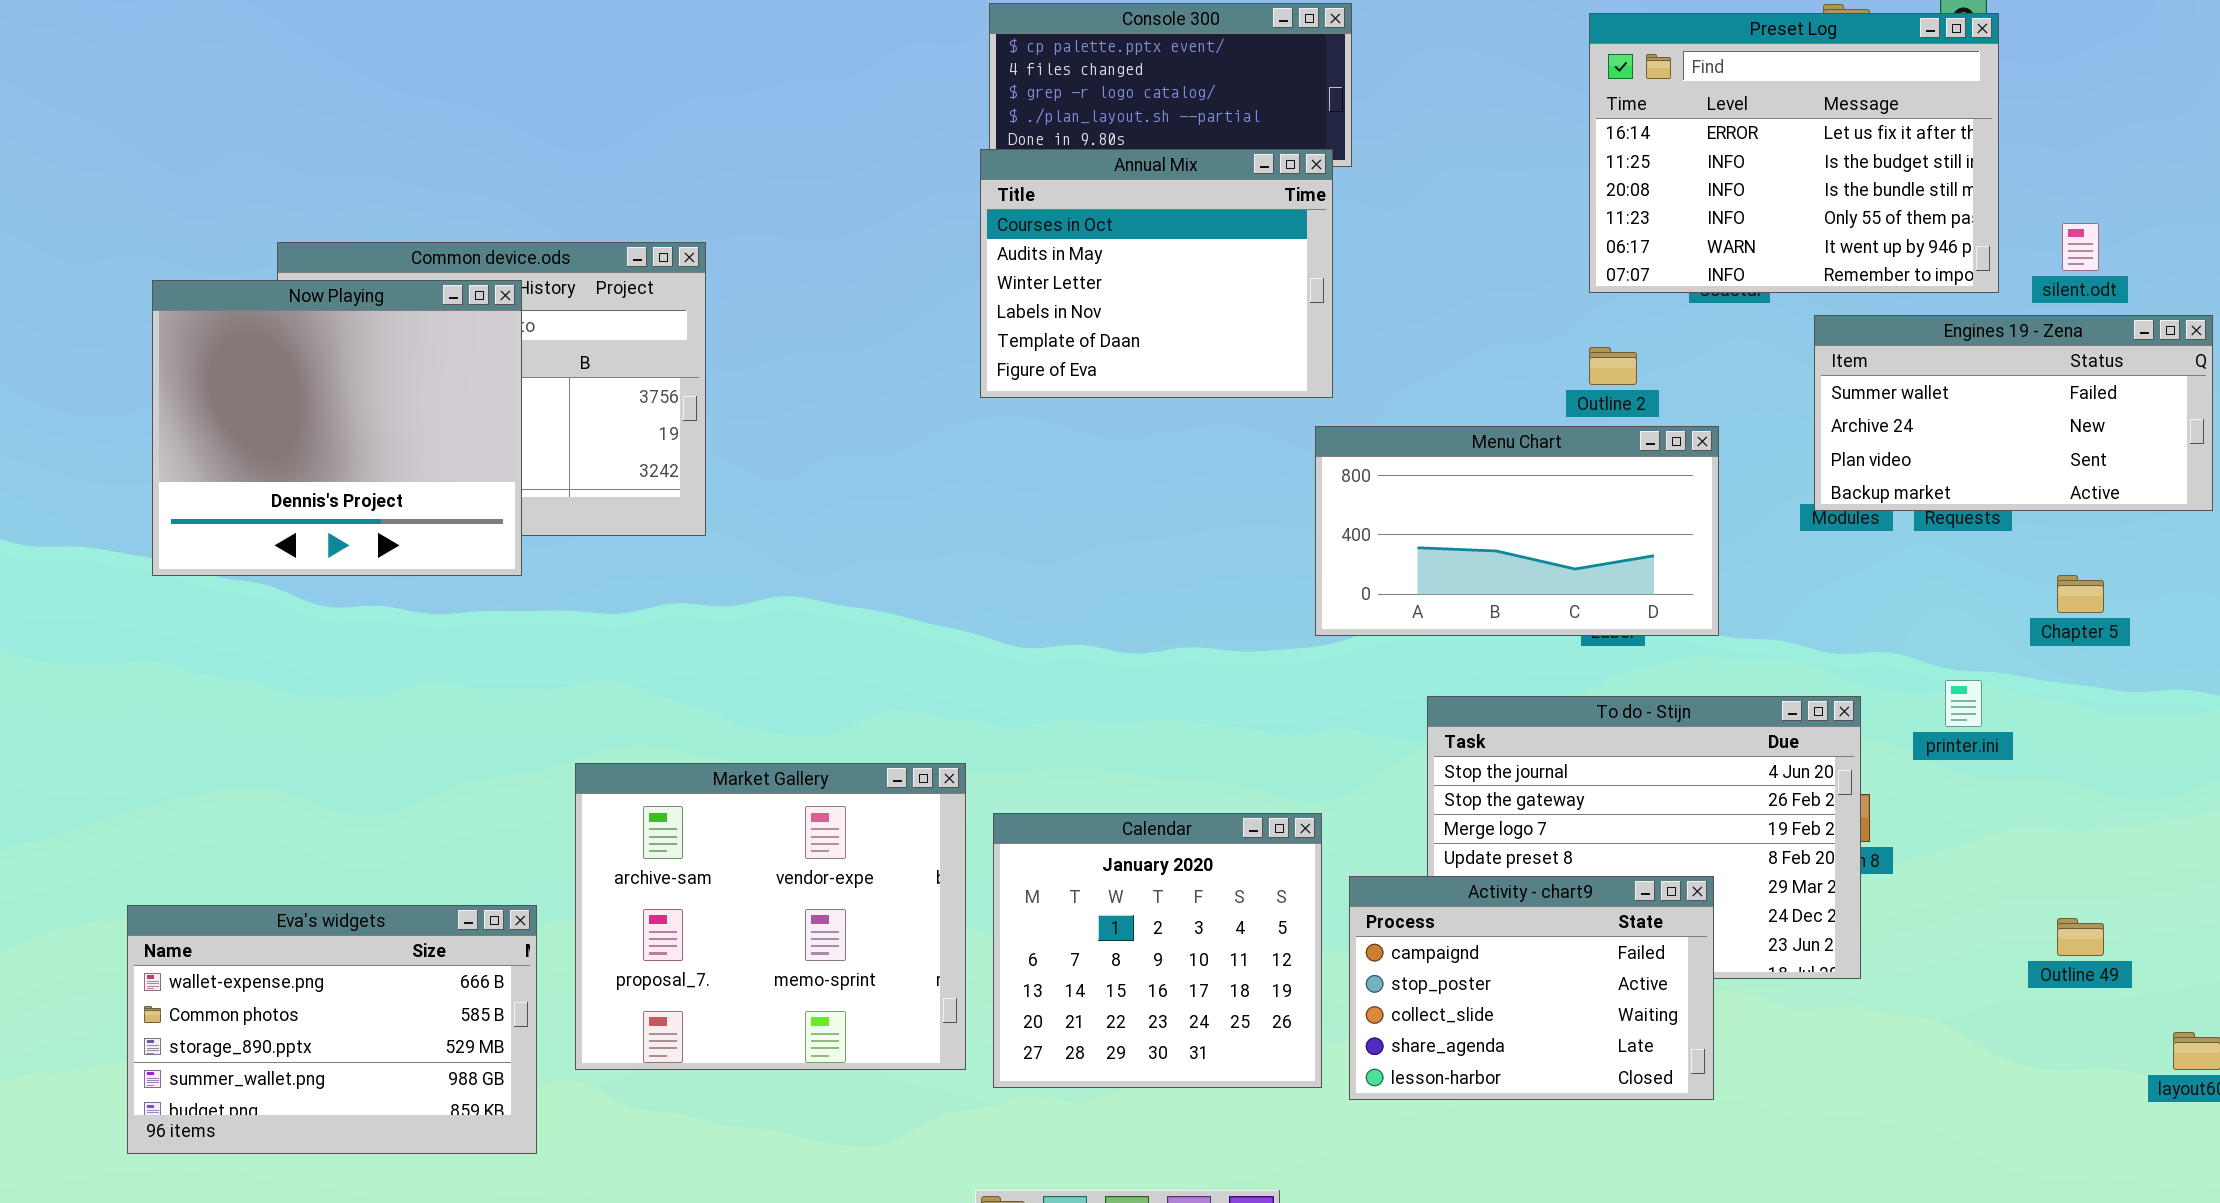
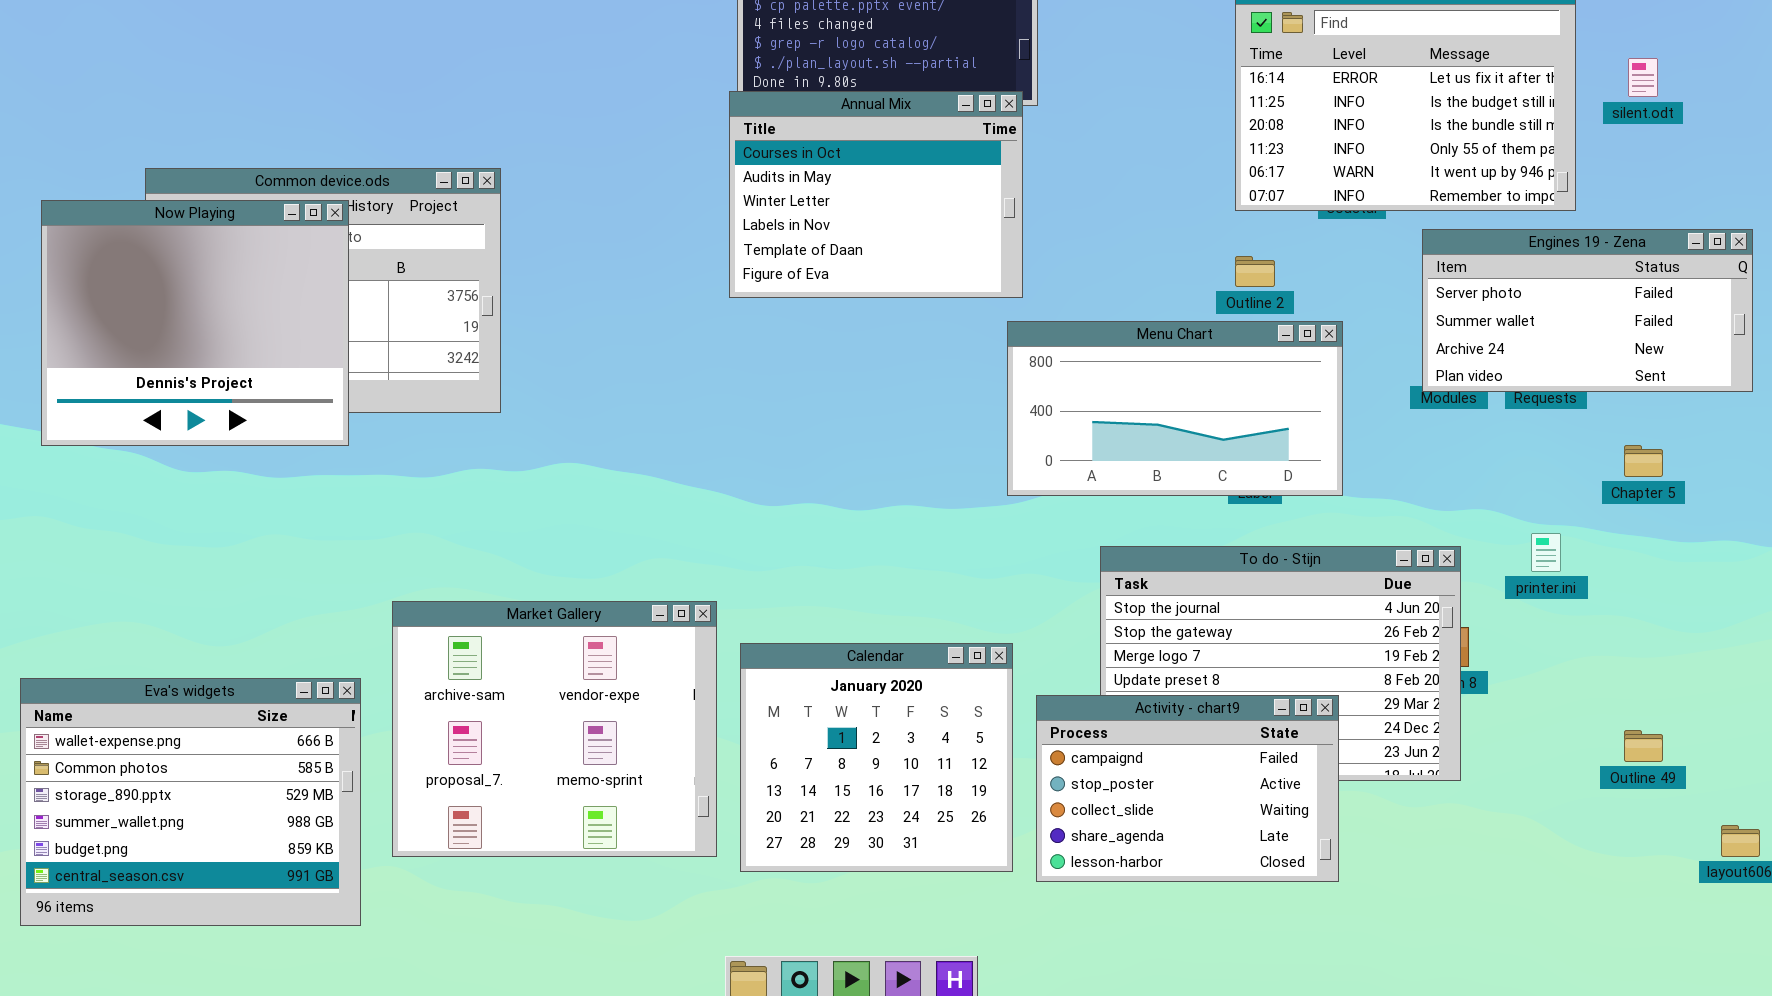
silent.odt: [2062,223,2099,271] -> [1628,58,1658,97], moved
Engines 19 - Zena: [1814,315,2213,511] -> [1422,229,1753,392], scrolled up 1 row
Eva's widgets: [127,905,537,1154] -> [20,678,361,926], resized

